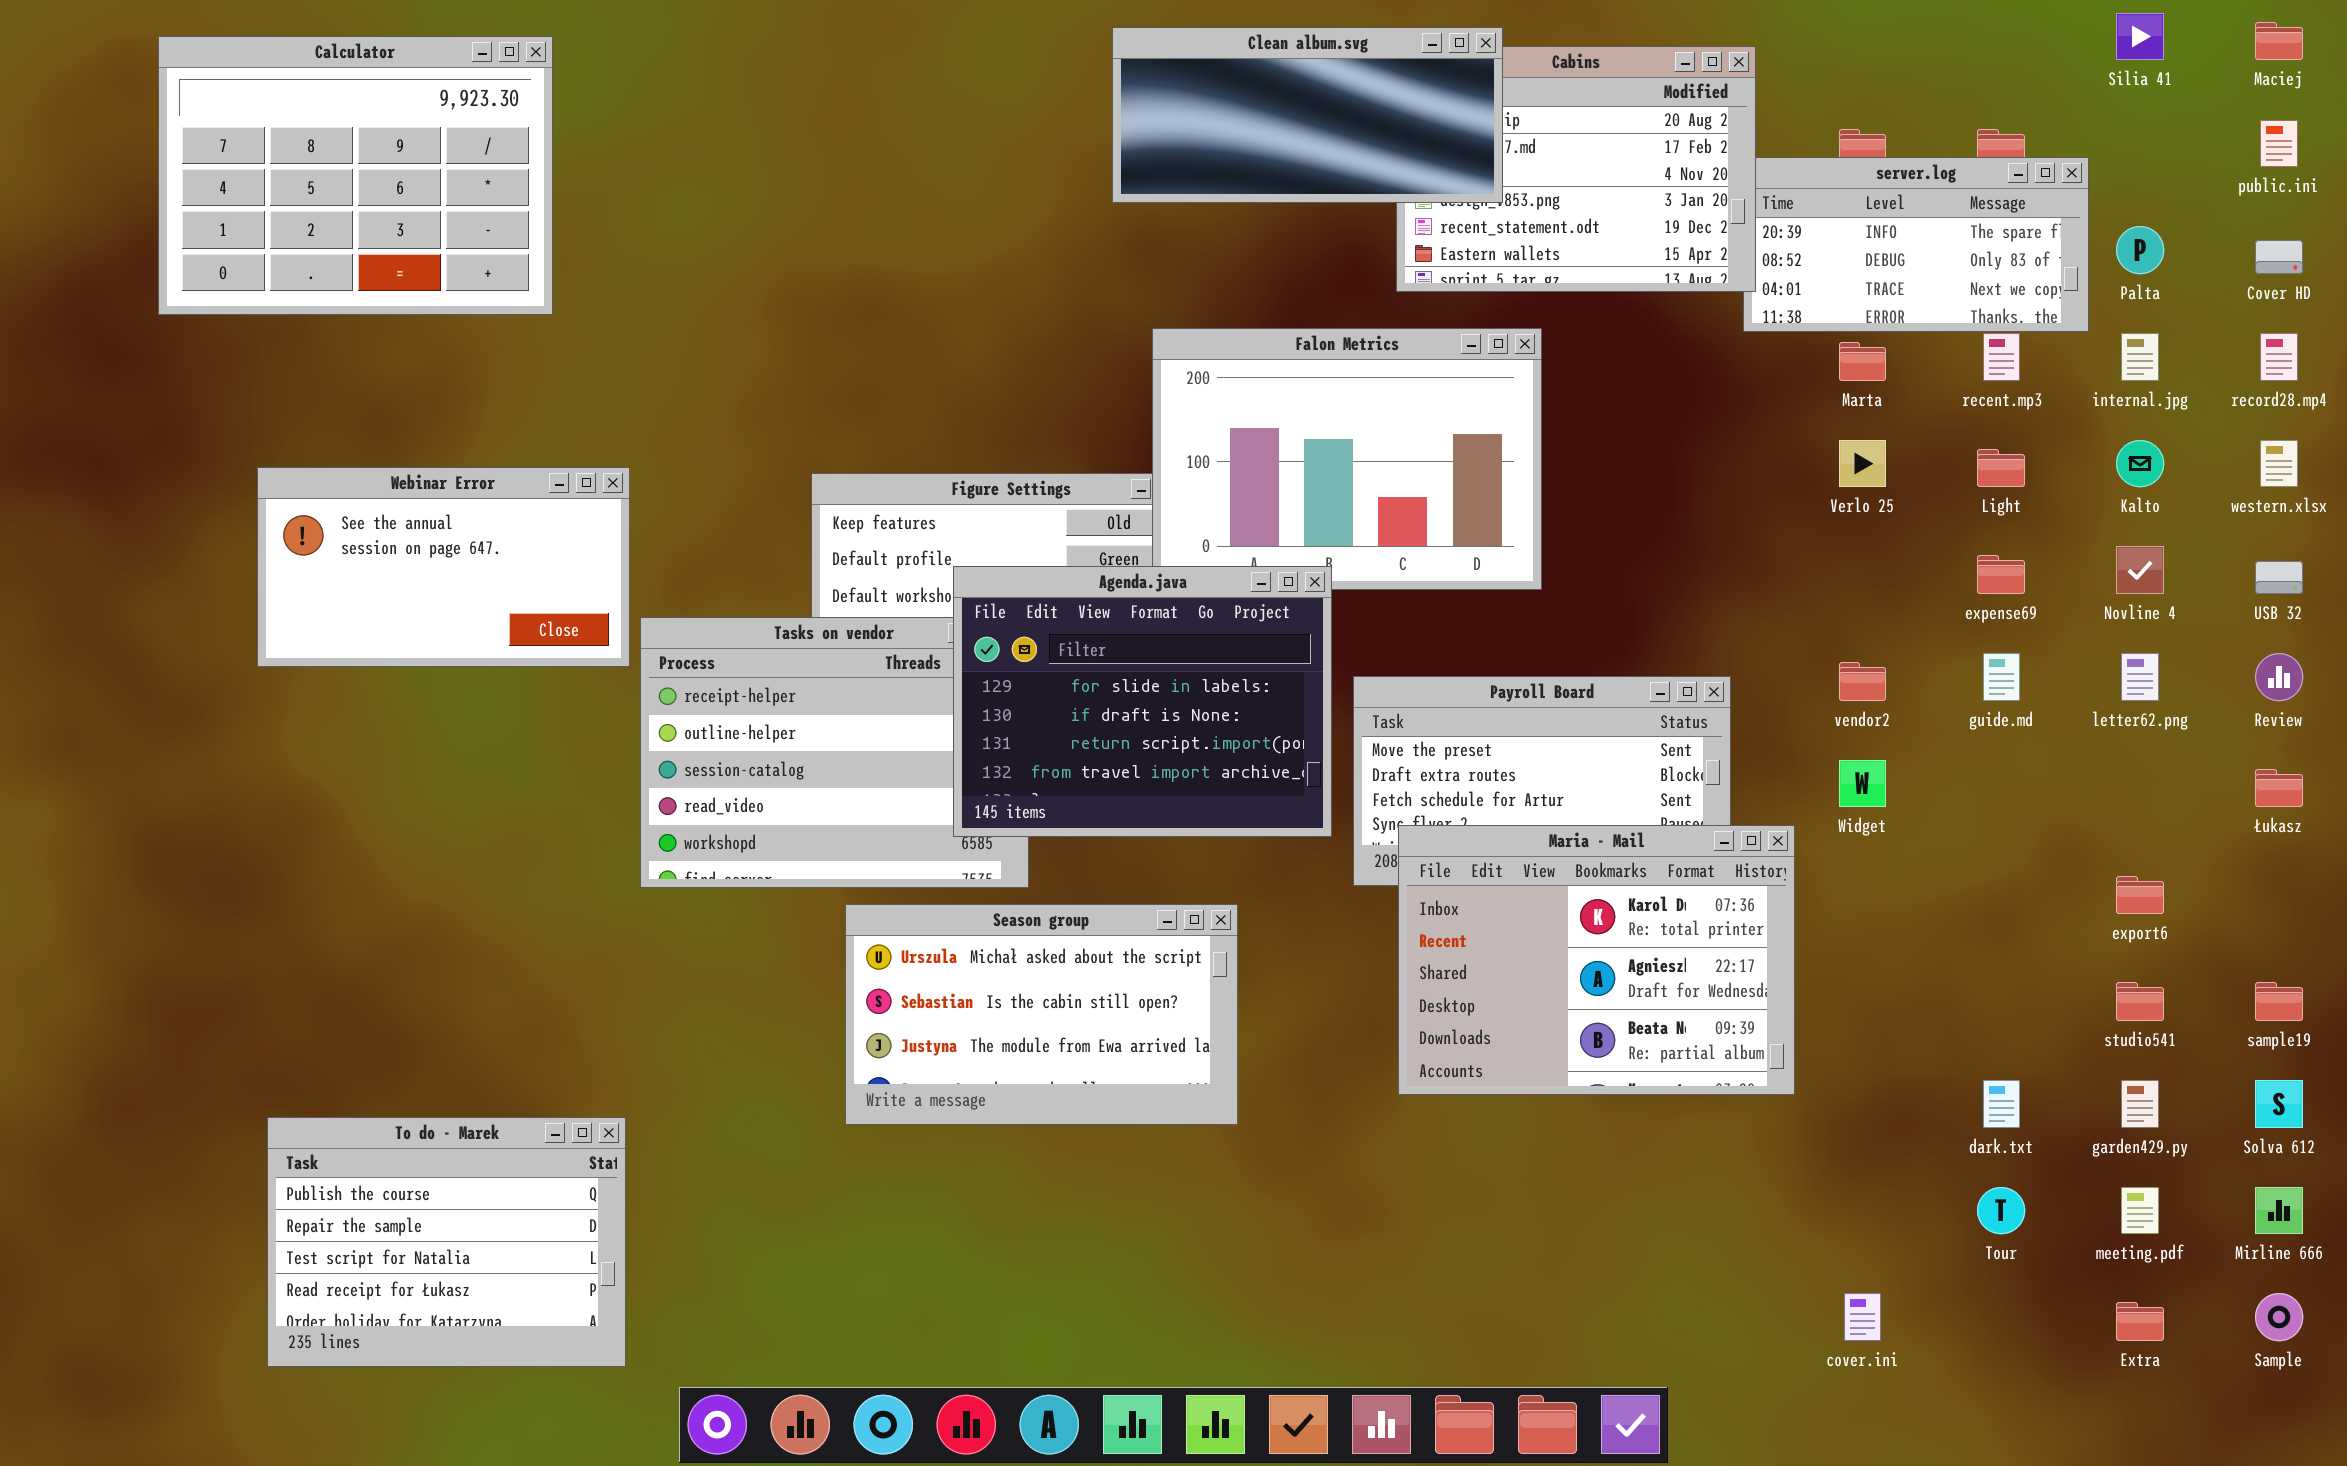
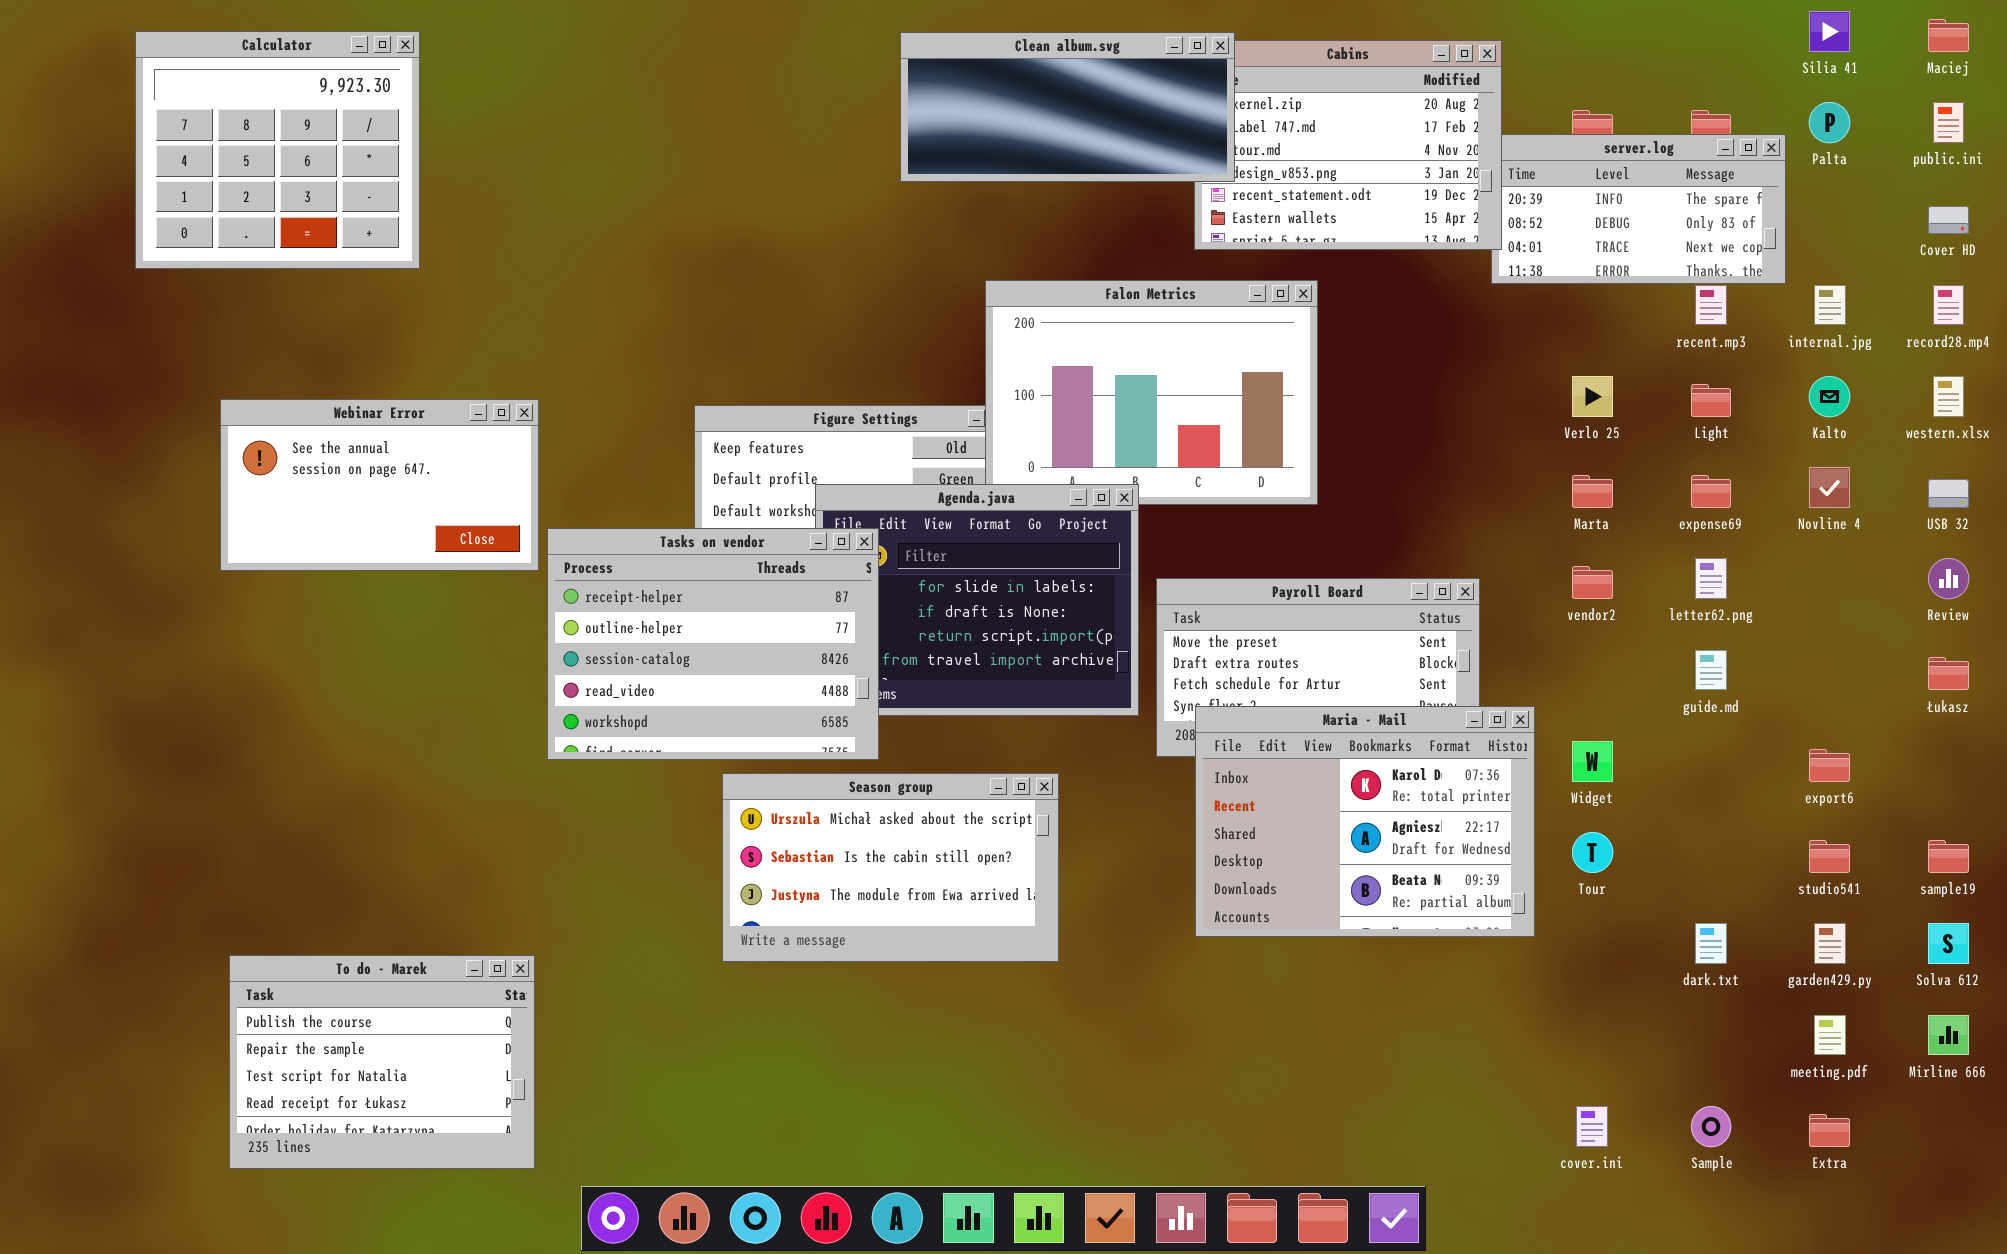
Clean album.svg: [1112,27,1503,203] -> [900,32,1235,182], moved
Calculator: [158,36,553,315] -> [135,31,420,269], resized
Palta: [2116,226,2164,274] -> [1809,102,1850,143], moved
Marta: [1839,342,1886,381] -> [1572,475,1613,508], moved
Tasks on vendor: [640,617,1029,888] -> [547,528,879,760], raised
guide.md: [1983,653,2020,701] -> [1695,650,1727,690], moved
letter62.png: [2121,653,2159,701] -> [1695,558,1727,599], moved
Widget: [1839,760,1886,807] -> [1572,741,1613,782], moved
Tour: [1977,1187,2025,1234] -> [1572,832,1613,873], moved
Sample: [2255,1293,2303,1341] -> [1691,1106,1731,1147], moved

